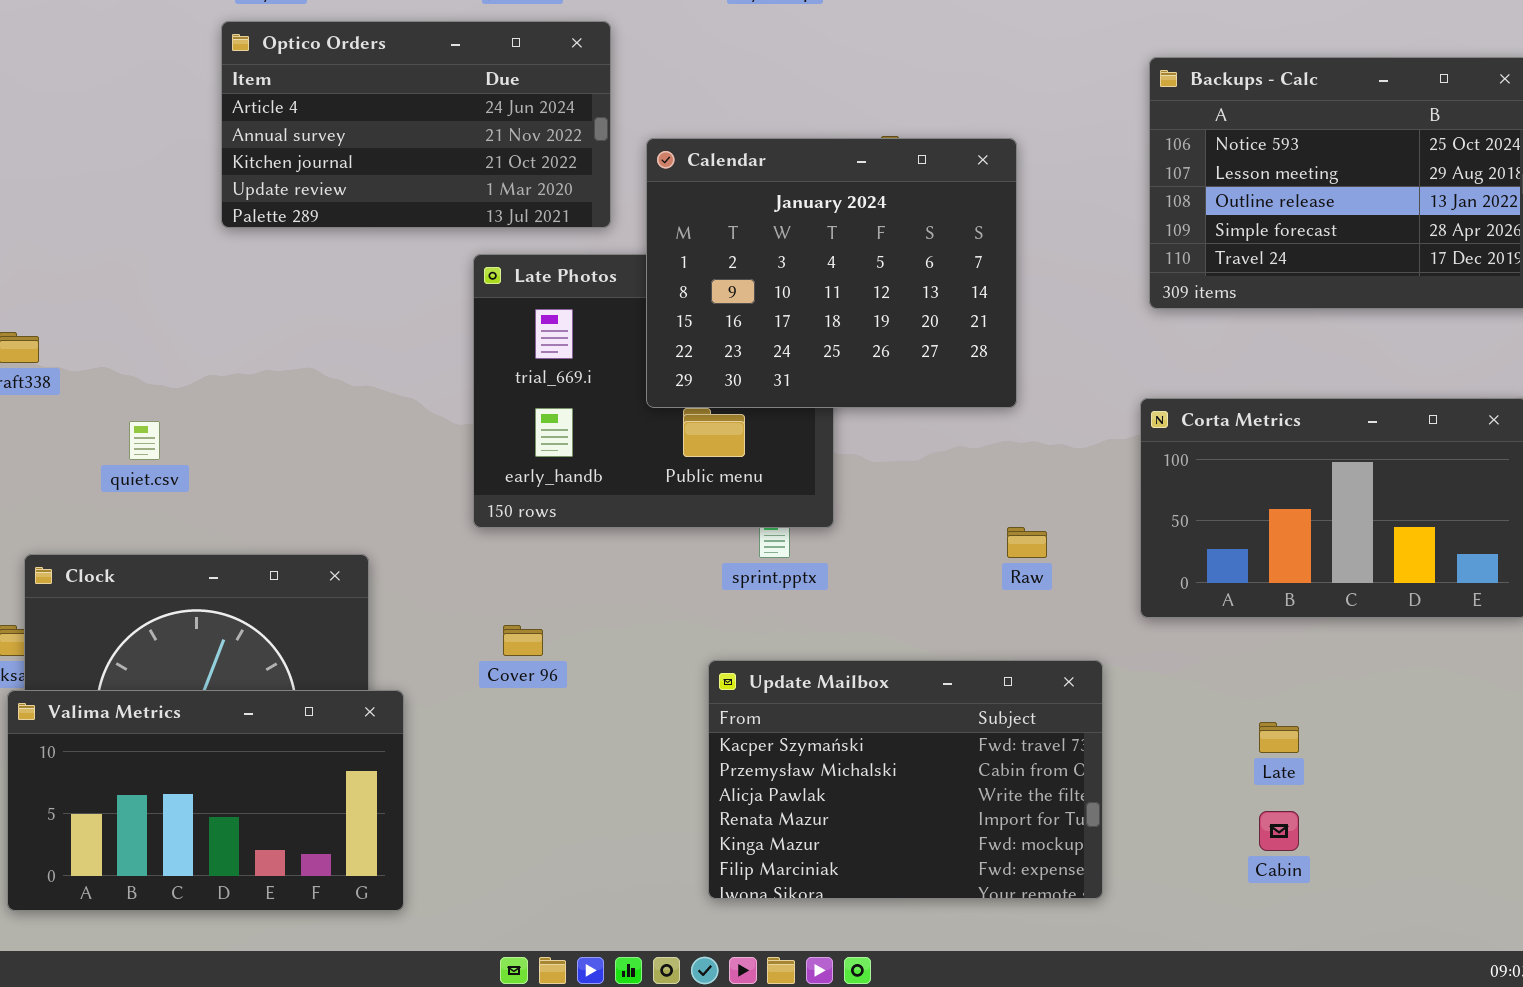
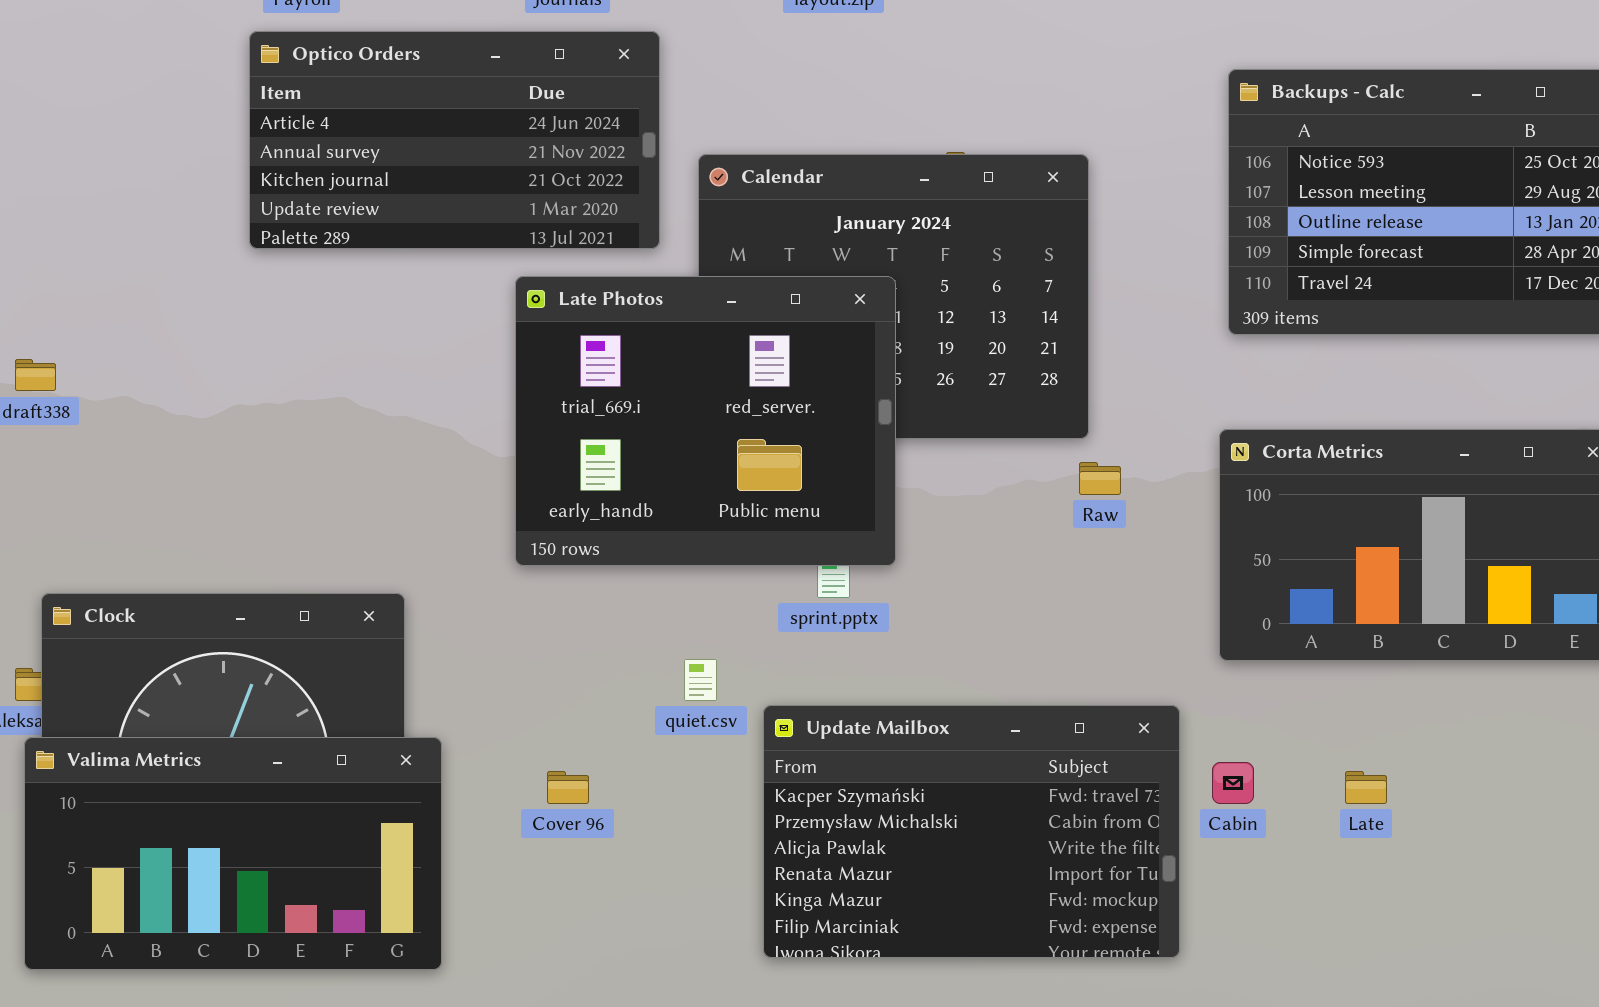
Late Photos: [473,254,834,528] -> [515,276,896,566], raised
quiet.csv: [129,421,160,460] -> [684,659,717,701], moved
Raw: [1007,527,1047,558] -> [1079,462,1121,495], moved
Cover 96: [503,625,543,656] -> [547,771,589,804], moved
Cabin: [1259,811,1299,851] -> [1212,762,1254,804], moved

